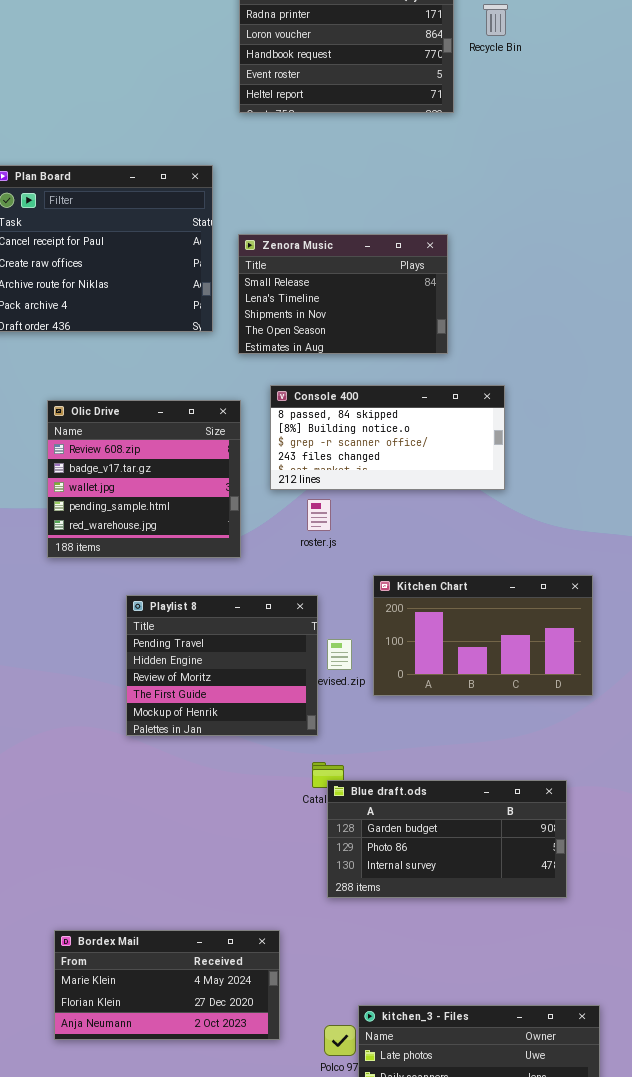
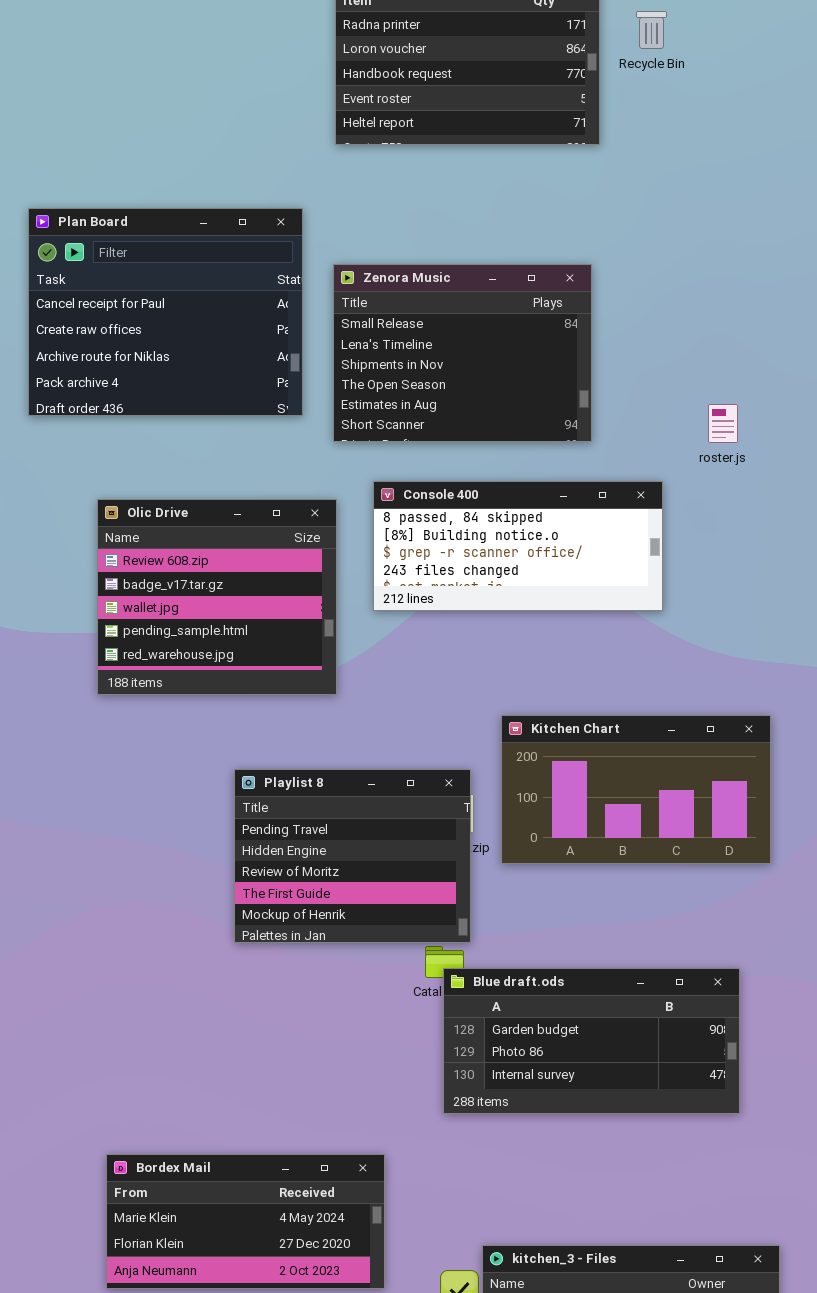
Zenora Music: [238,234,448,354] -> [333,264,592,442], resized
roster.js: [307,499,331,531] -> [708,404,738,443], moved
Playlist 8: [126,595,318,736] -> [234,769,471,943], moved

